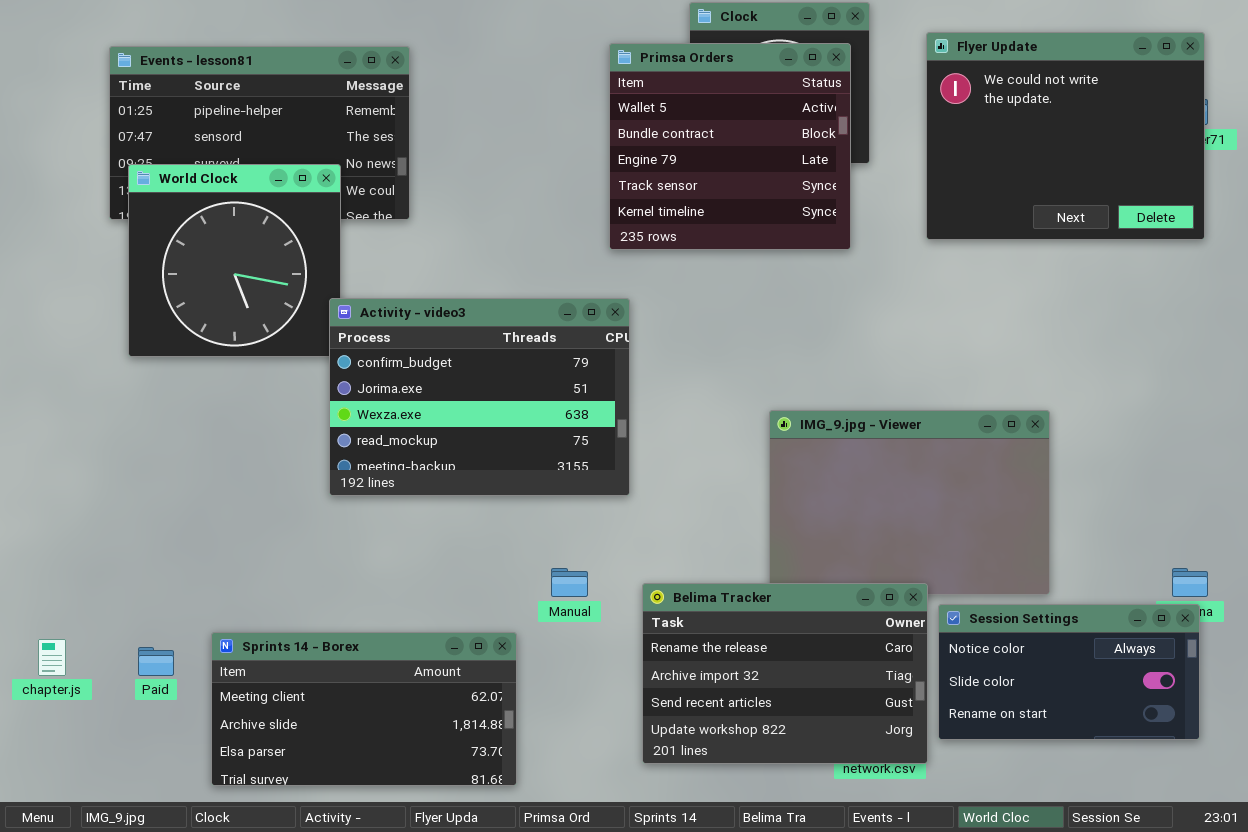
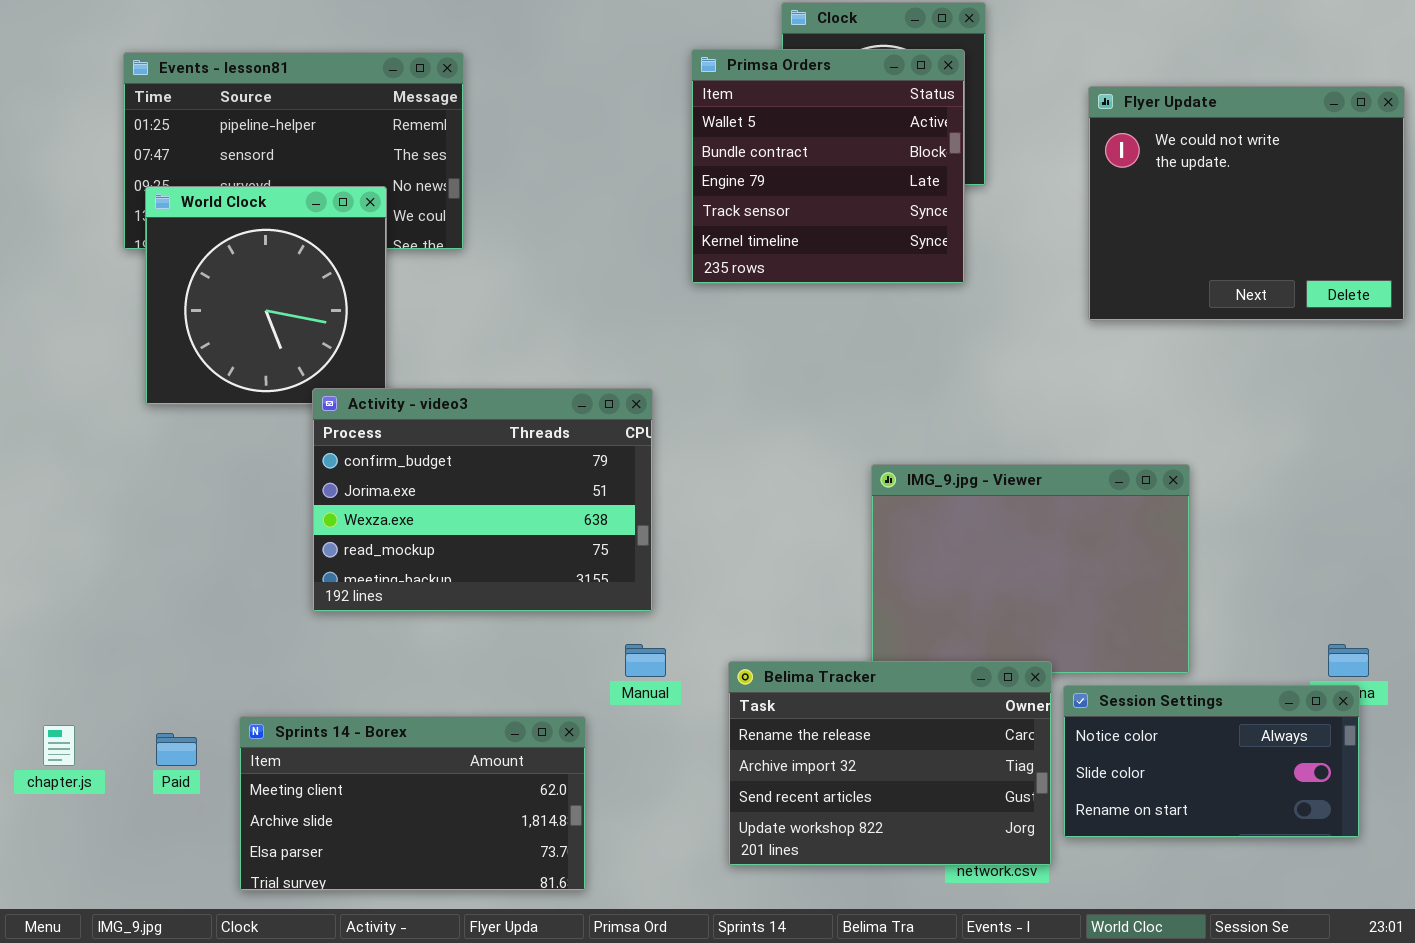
Flyer Update: [926,32,1205,240] -> [1088,86,1405,321], moved
Activity - video3: [329,298,630,496] -> [312,388,653,612], moved

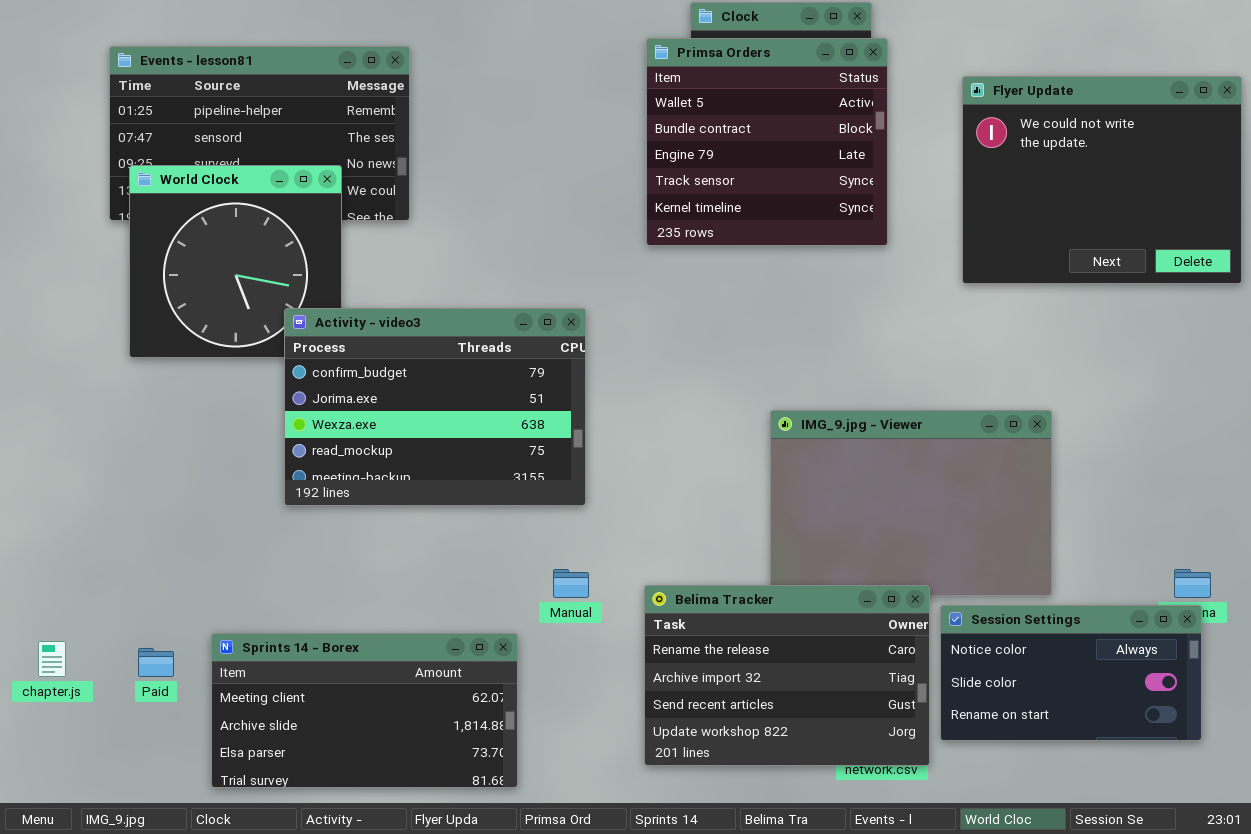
Primsa Orders: [691,49,965,284] -> [646,38,888,246], moved
Activity - video3: [312,388,653,612] -> [284,308,586,506], moved

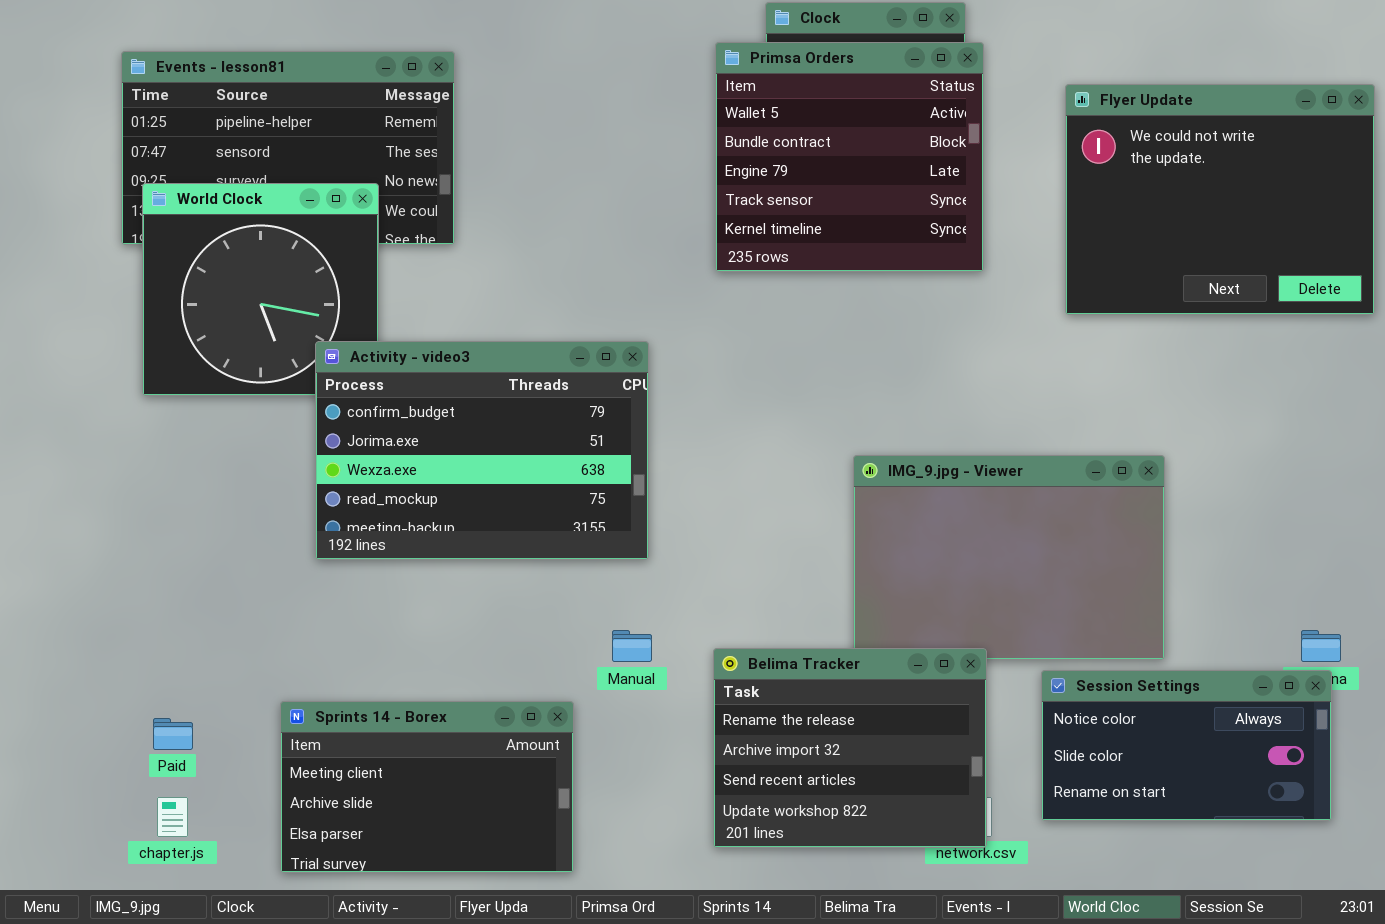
Belima Tracker: [644,585,930,766] -> [713,648,987,848], resized
Sprints 14 - Borex: [211,633,518,788] -> [280,701,574,873], resized
chapter.js: [38,641,66,677] -> [157,797,188,837], moved

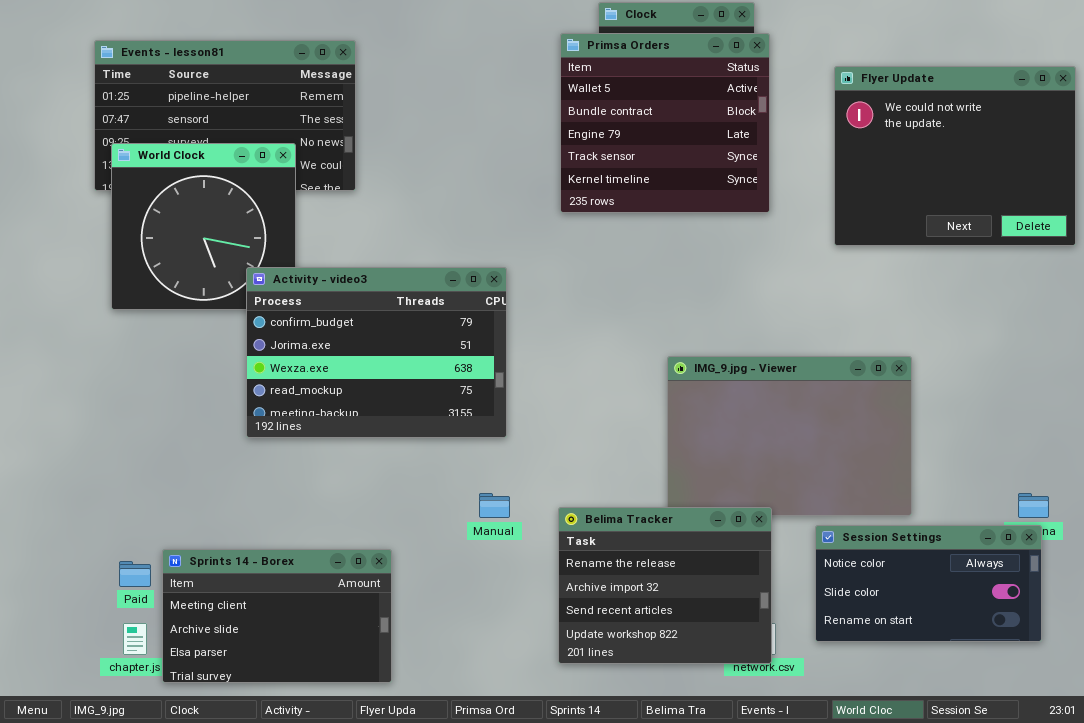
Sprints 14 - Borex: [280,701,574,873] -> [162,549,392,683], moved

